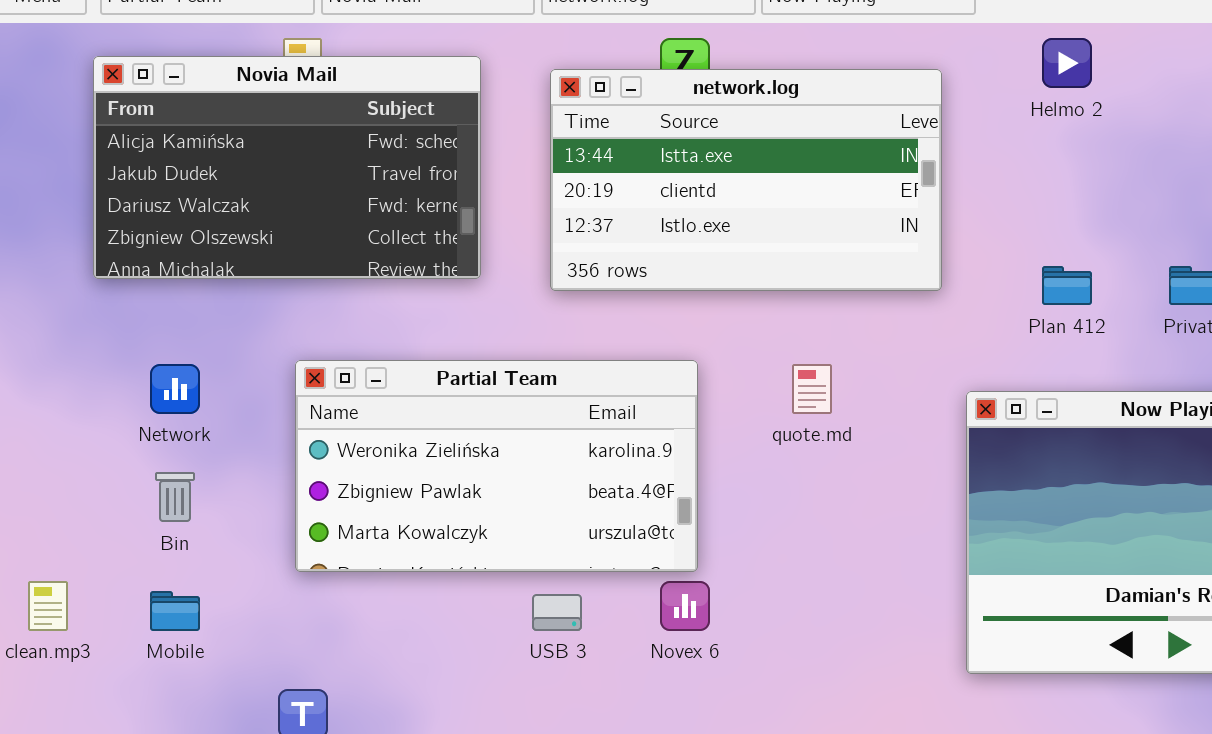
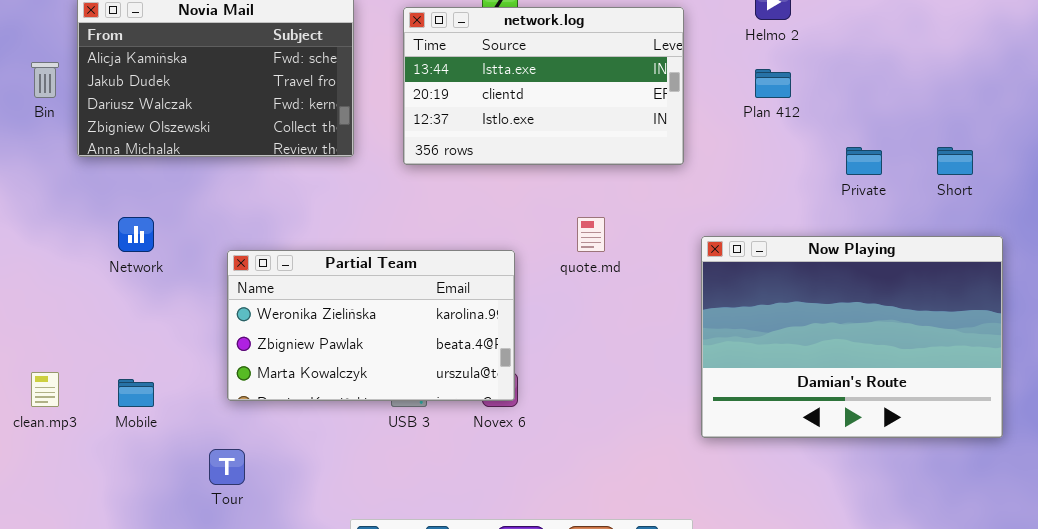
Plan 412: [1042,266,1092,305] -> [755,69,791,98], moved
Partial Team: [295,360,698,572] -> [227,250,515,401], moved
Bin: [155,472,195,522] -> [31,62,59,98], moved

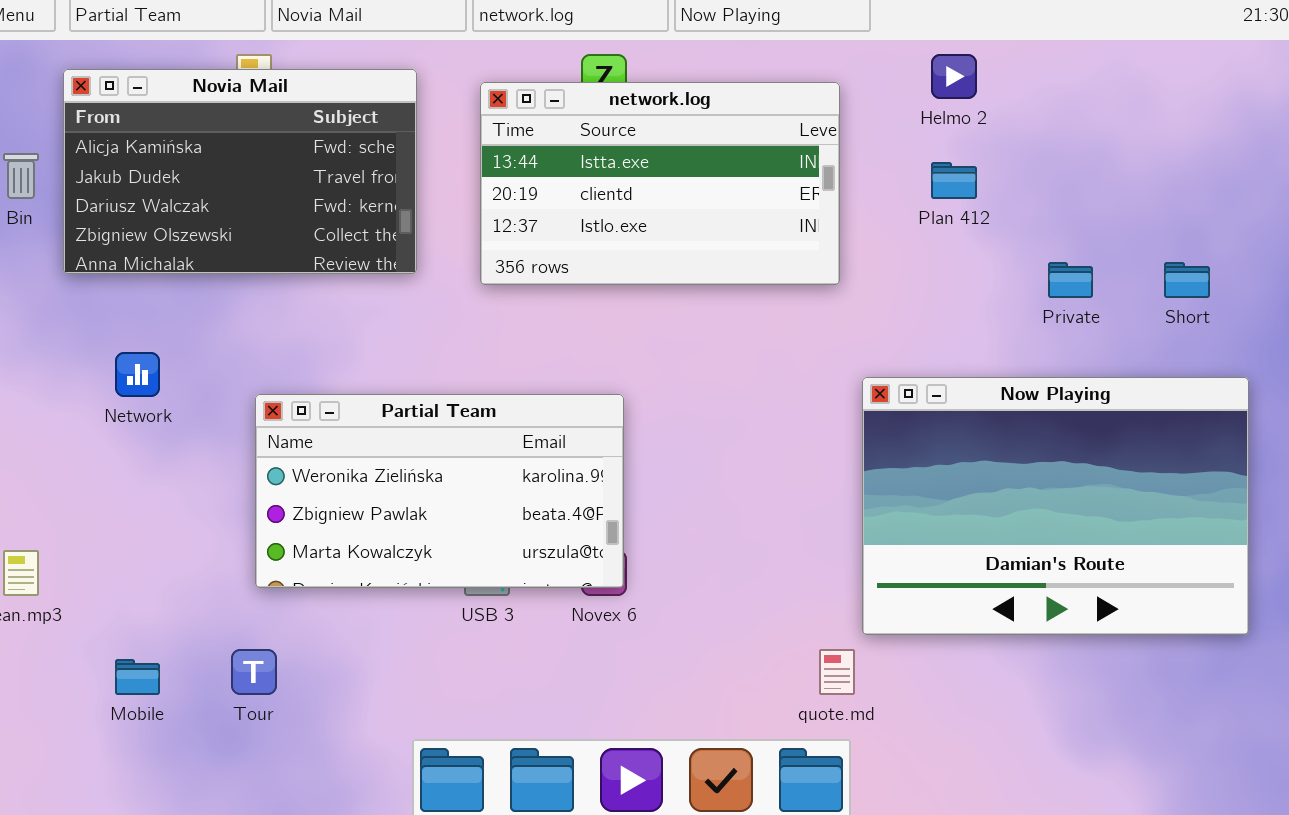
quote.md: [577,217,605,252] -> [819,649,855,695], moved
Mobile: [118,379,154,407] -> [115,659,160,695], moved

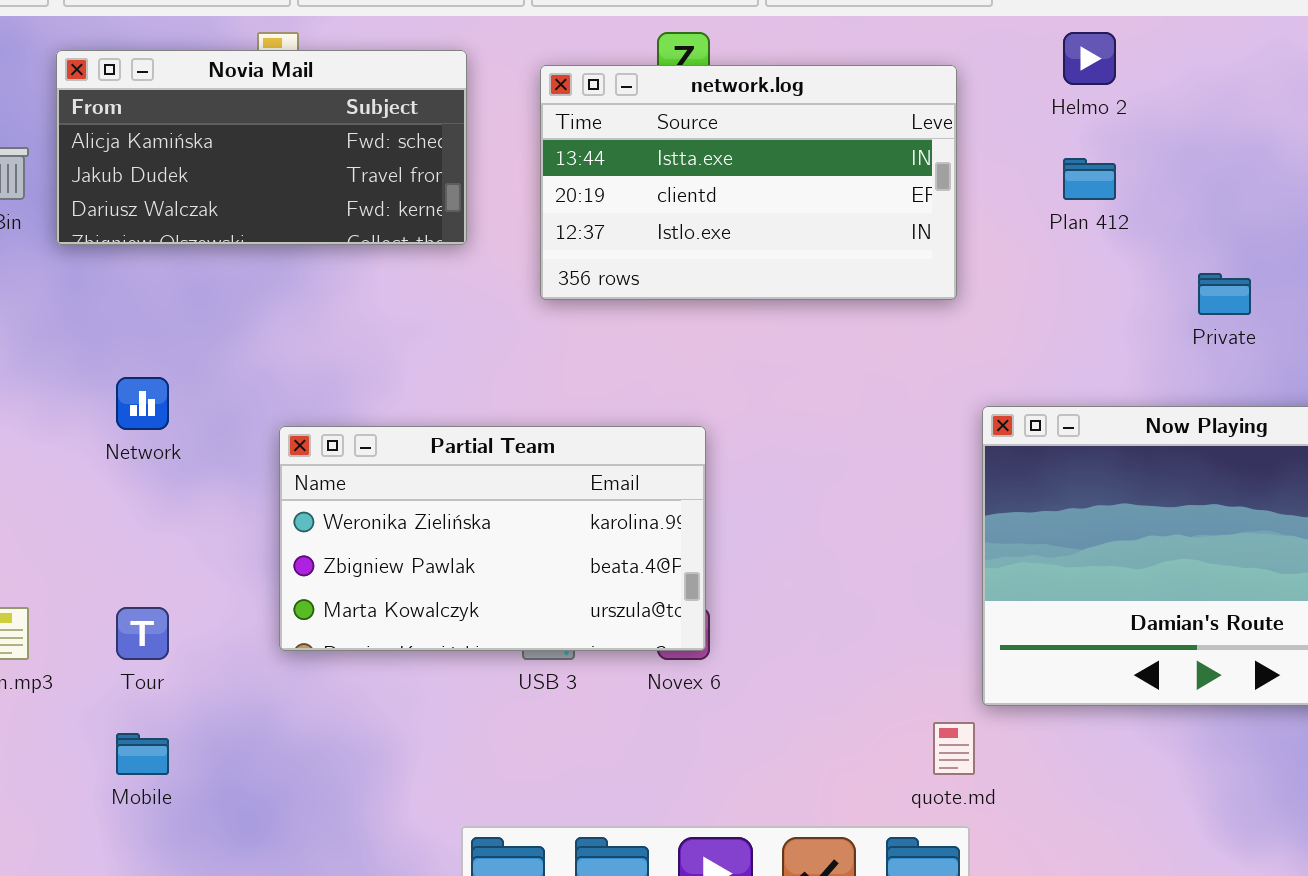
Novia Mail: [63,69,417,274] -> [56,50,467,245], resized
Tour: [231,649,277,695] -> [116,607,169,660], moved

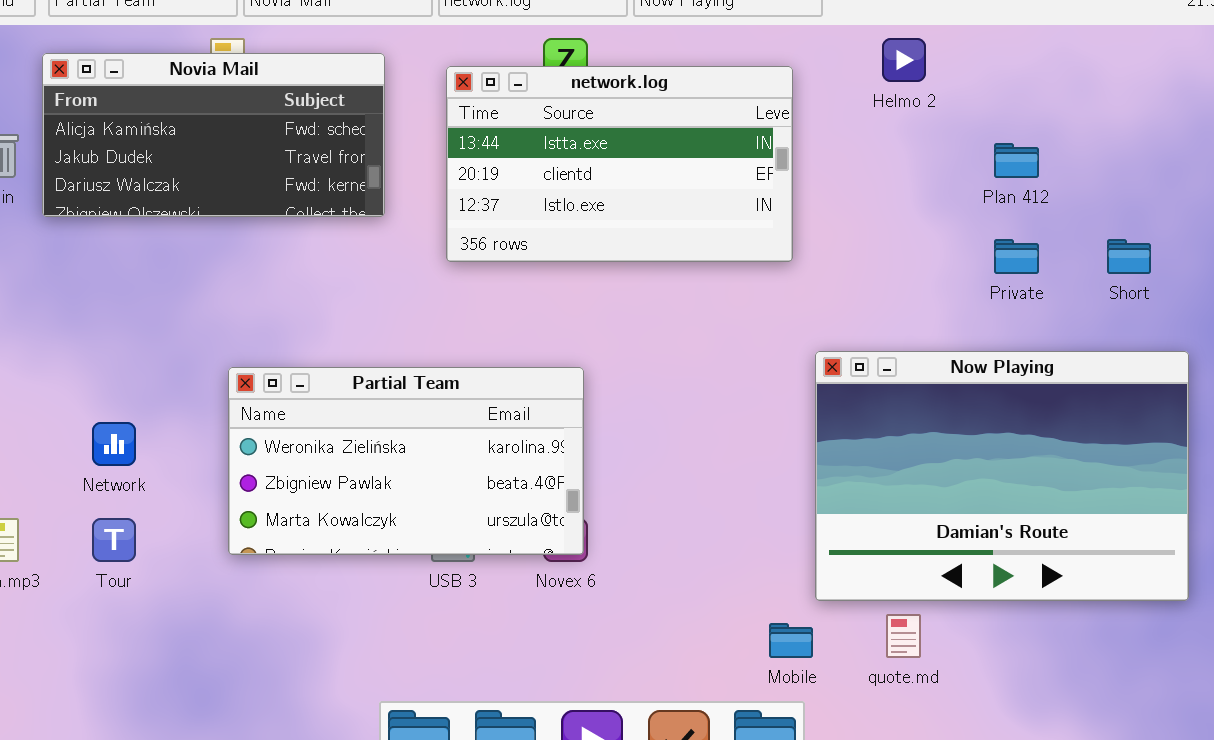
Plan 412: [1063,158,1116,200] -> [994,143,1039,178], moved
Network: [116,377,169,430] -> [92,422,136,466], moved
quote.md: [933,722,975,775] -> [886,614,921,658], moved
Mobile: [116,733,169,775] -> [769,623,813,658], moved

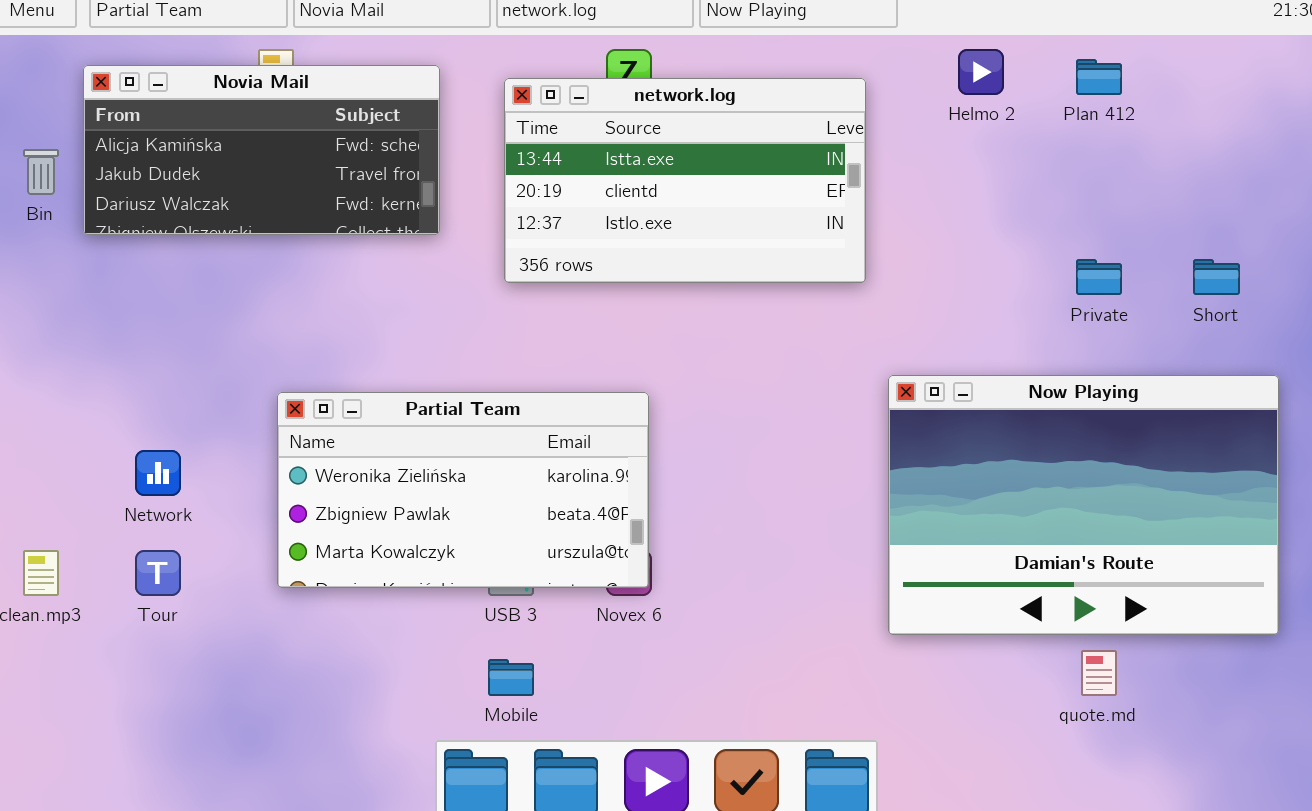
Plan 412: [994,143,1039,178] -> [1076,59,1122,95], moved
quote.md: [886,614,921,658] -> [1081,650,1117,696], moved
Mobile: [769,623,813,658] -> [488,659,534,696], moved

